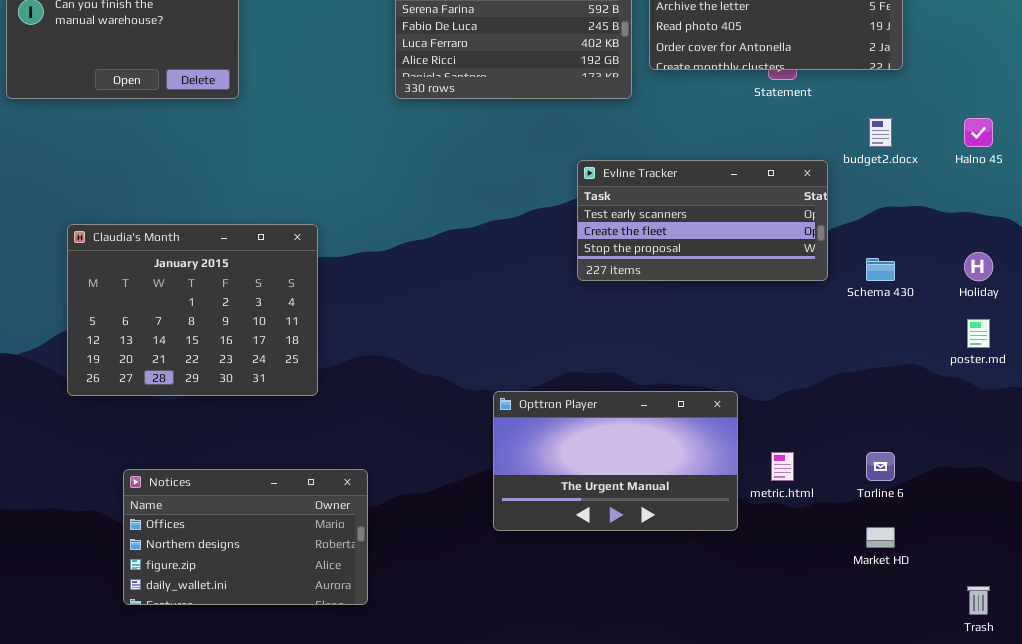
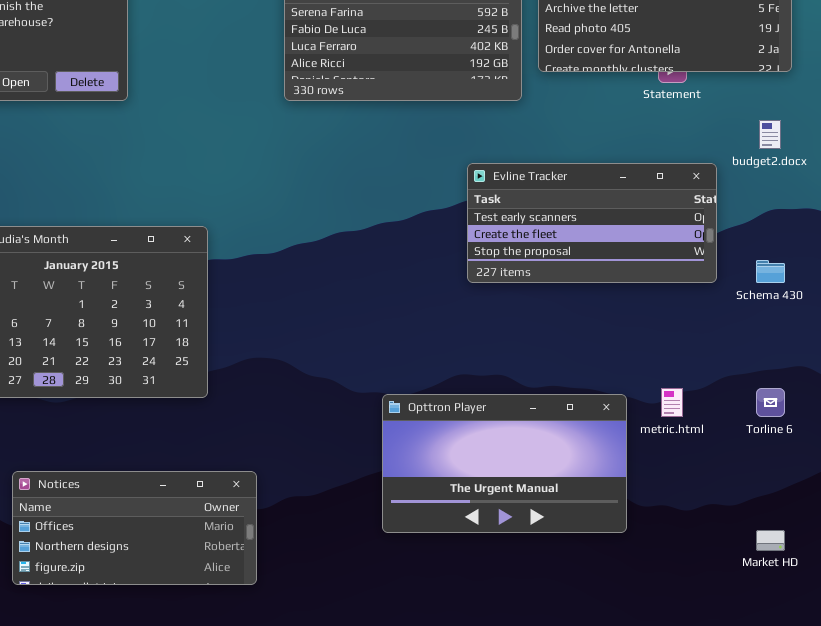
metric.html: [771,452,794,481] -> [661,388,683,417], moved
Torline 6: [866,452,895,481] -> [756,388,785,417], moved
Notices: [123,469,368,605] -> [12,471,257,585], resized

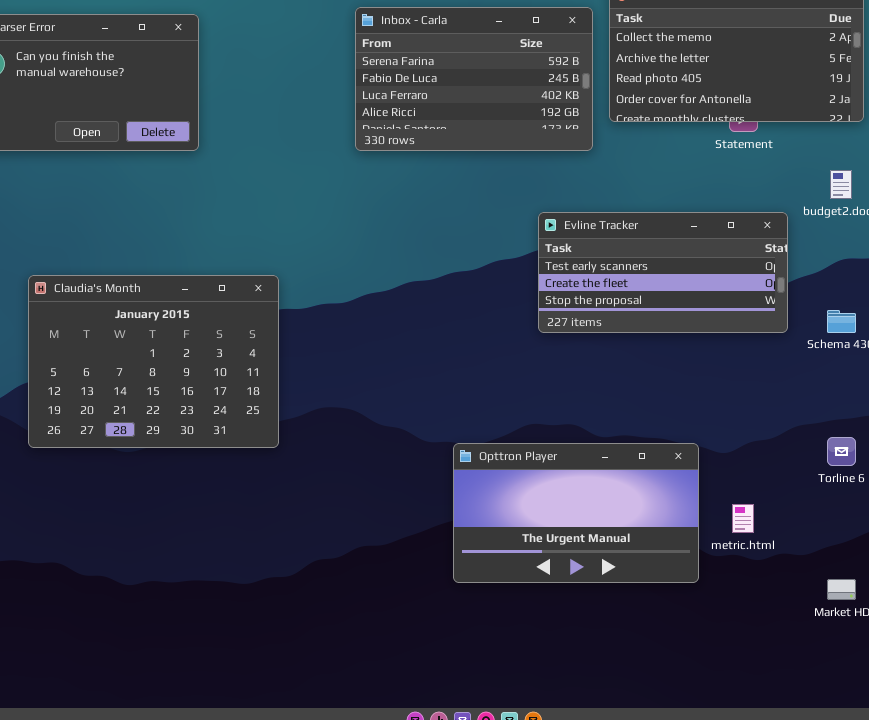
metric.html: [661,388,683,417] -> [732,504,754,533], moved
Notices: [12,471,257,585] -> none, closed

